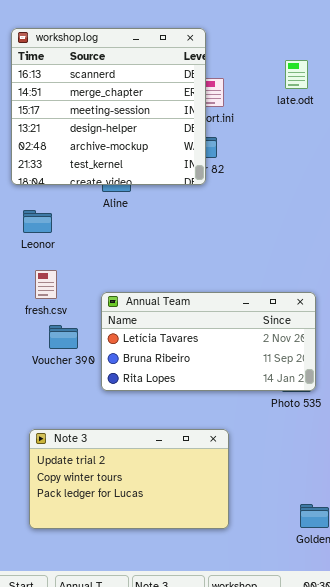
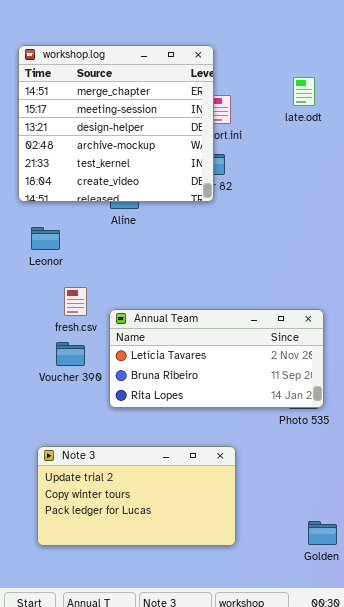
workshop.log: [11,28,206,185] -> [18,45,214,202], scrolled down 1 row
fresh.csv: [35,270,57,299] -> [64,287,87,316], moved

